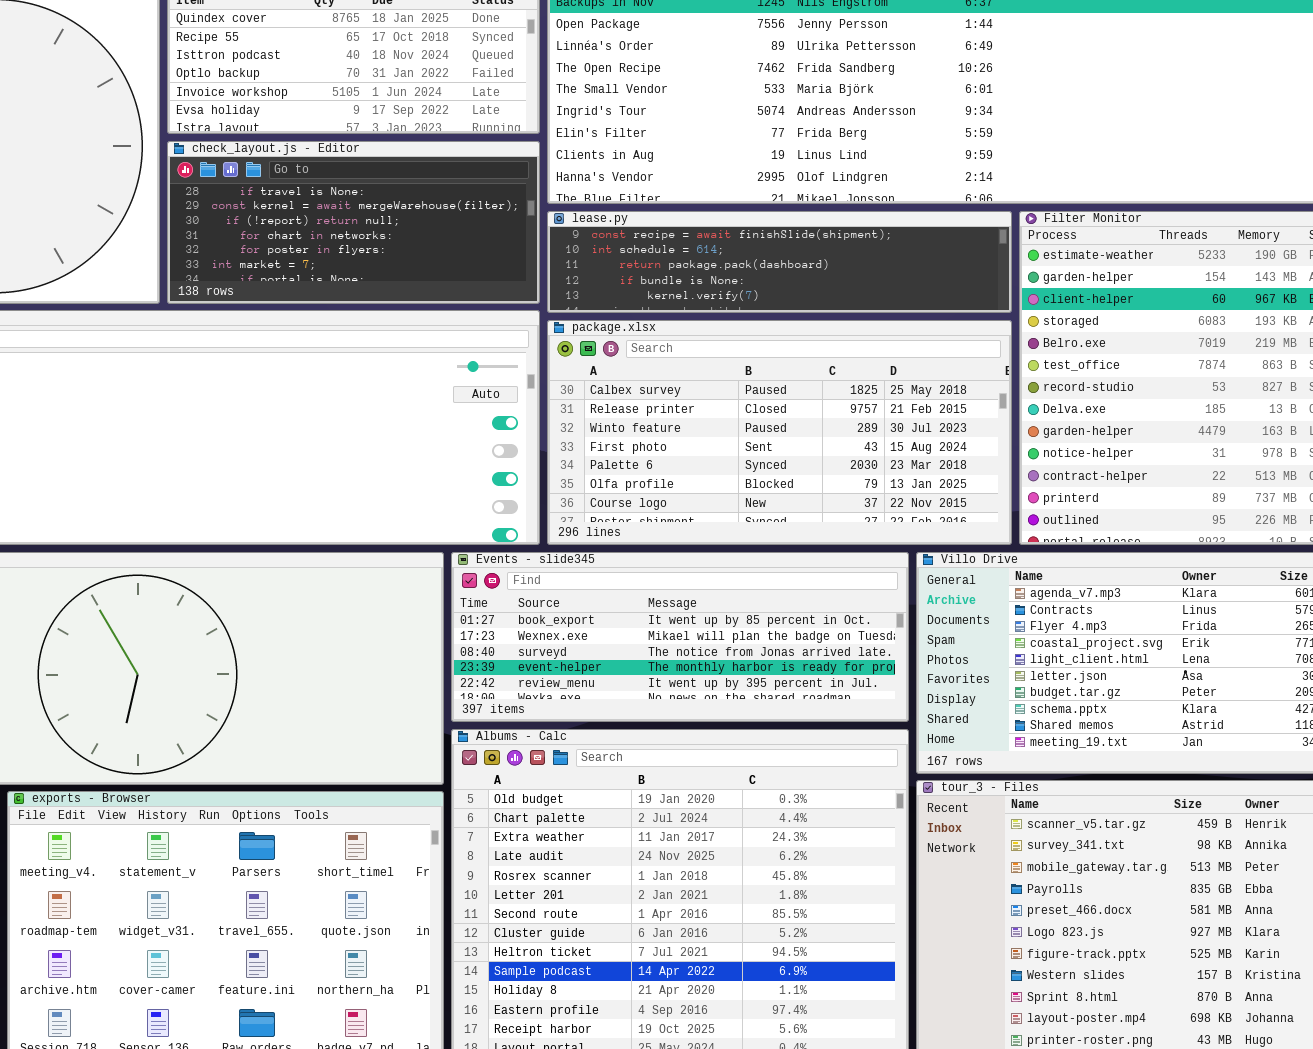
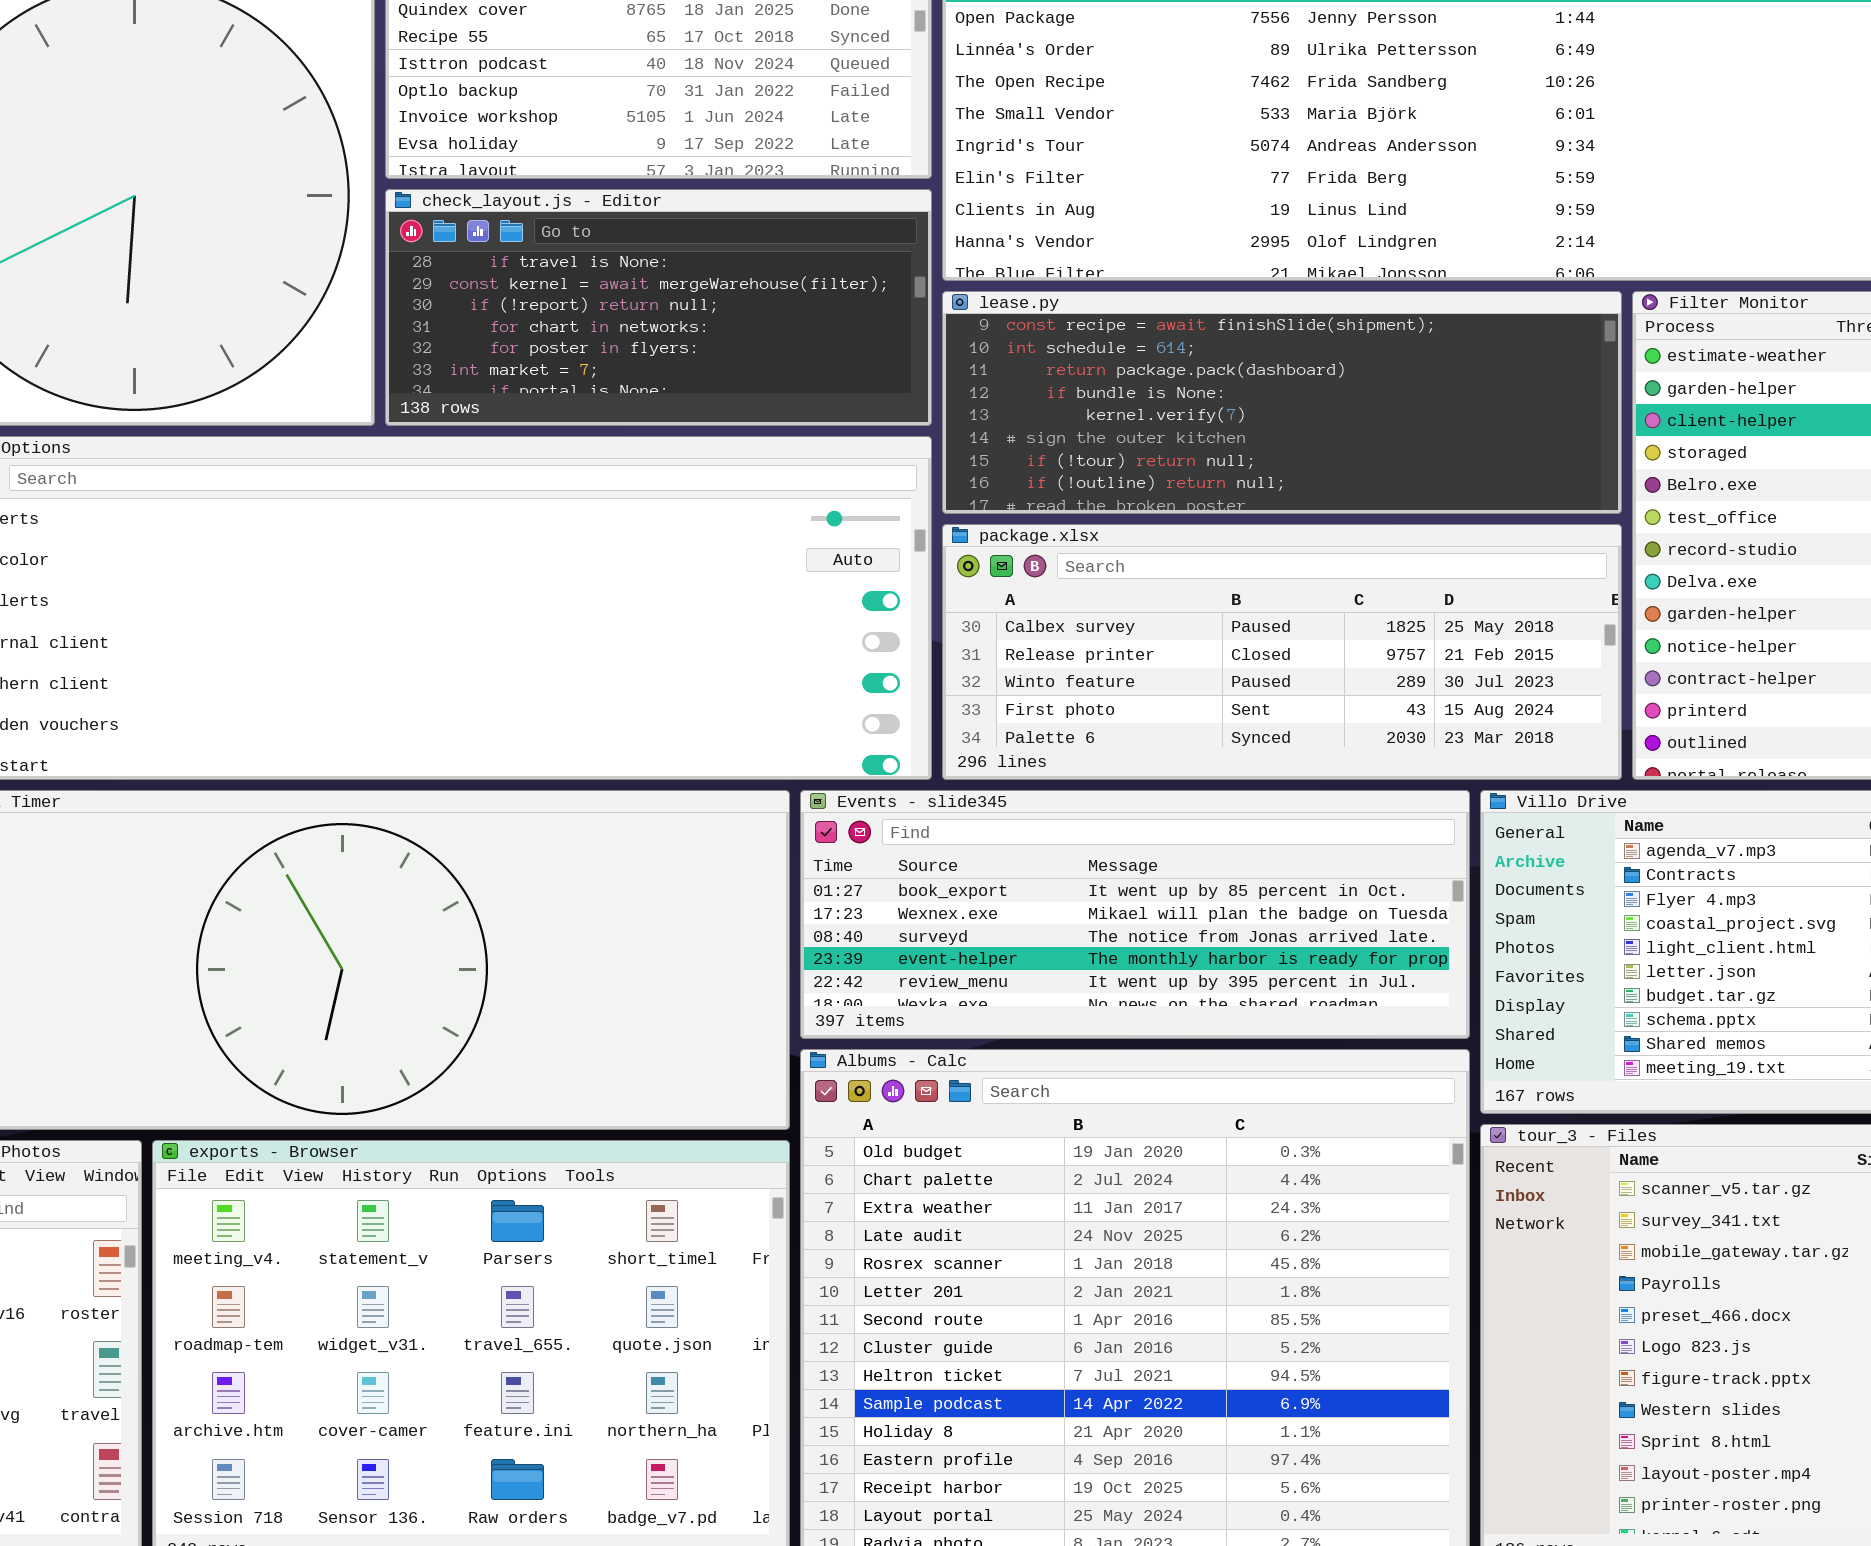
lease.py: [547,211,1012,313] -> [942,291,1622,514], resized
package.xlsx: [547,320,1012,545] -> [942,524,1622,780], resized

